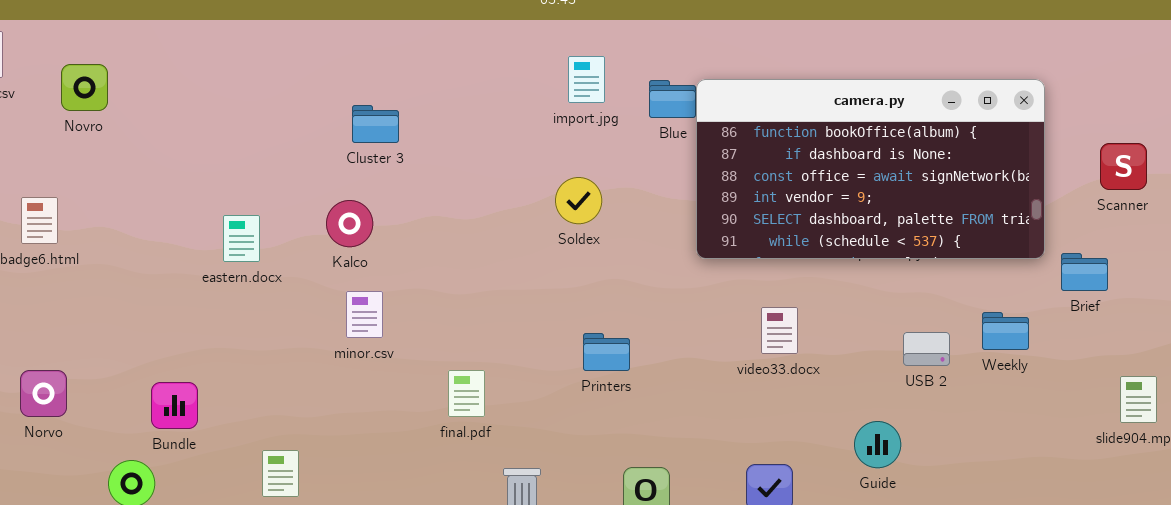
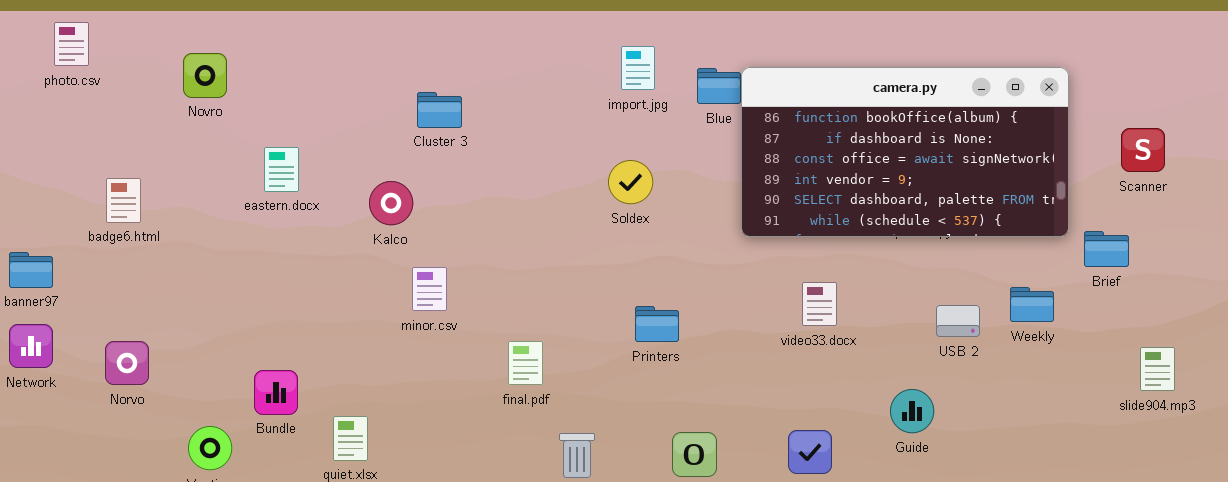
Novro: [61,64,108,111] -> [183,53,227,98], moved
Kalco: [326,200,373,247] -> [369,181,413,225], moved
eastern.docx: [223,215,260,262] -> [264,147,299,192], moved
Bundle: [151,382,198,429] -> [254,370,298,415], moved

